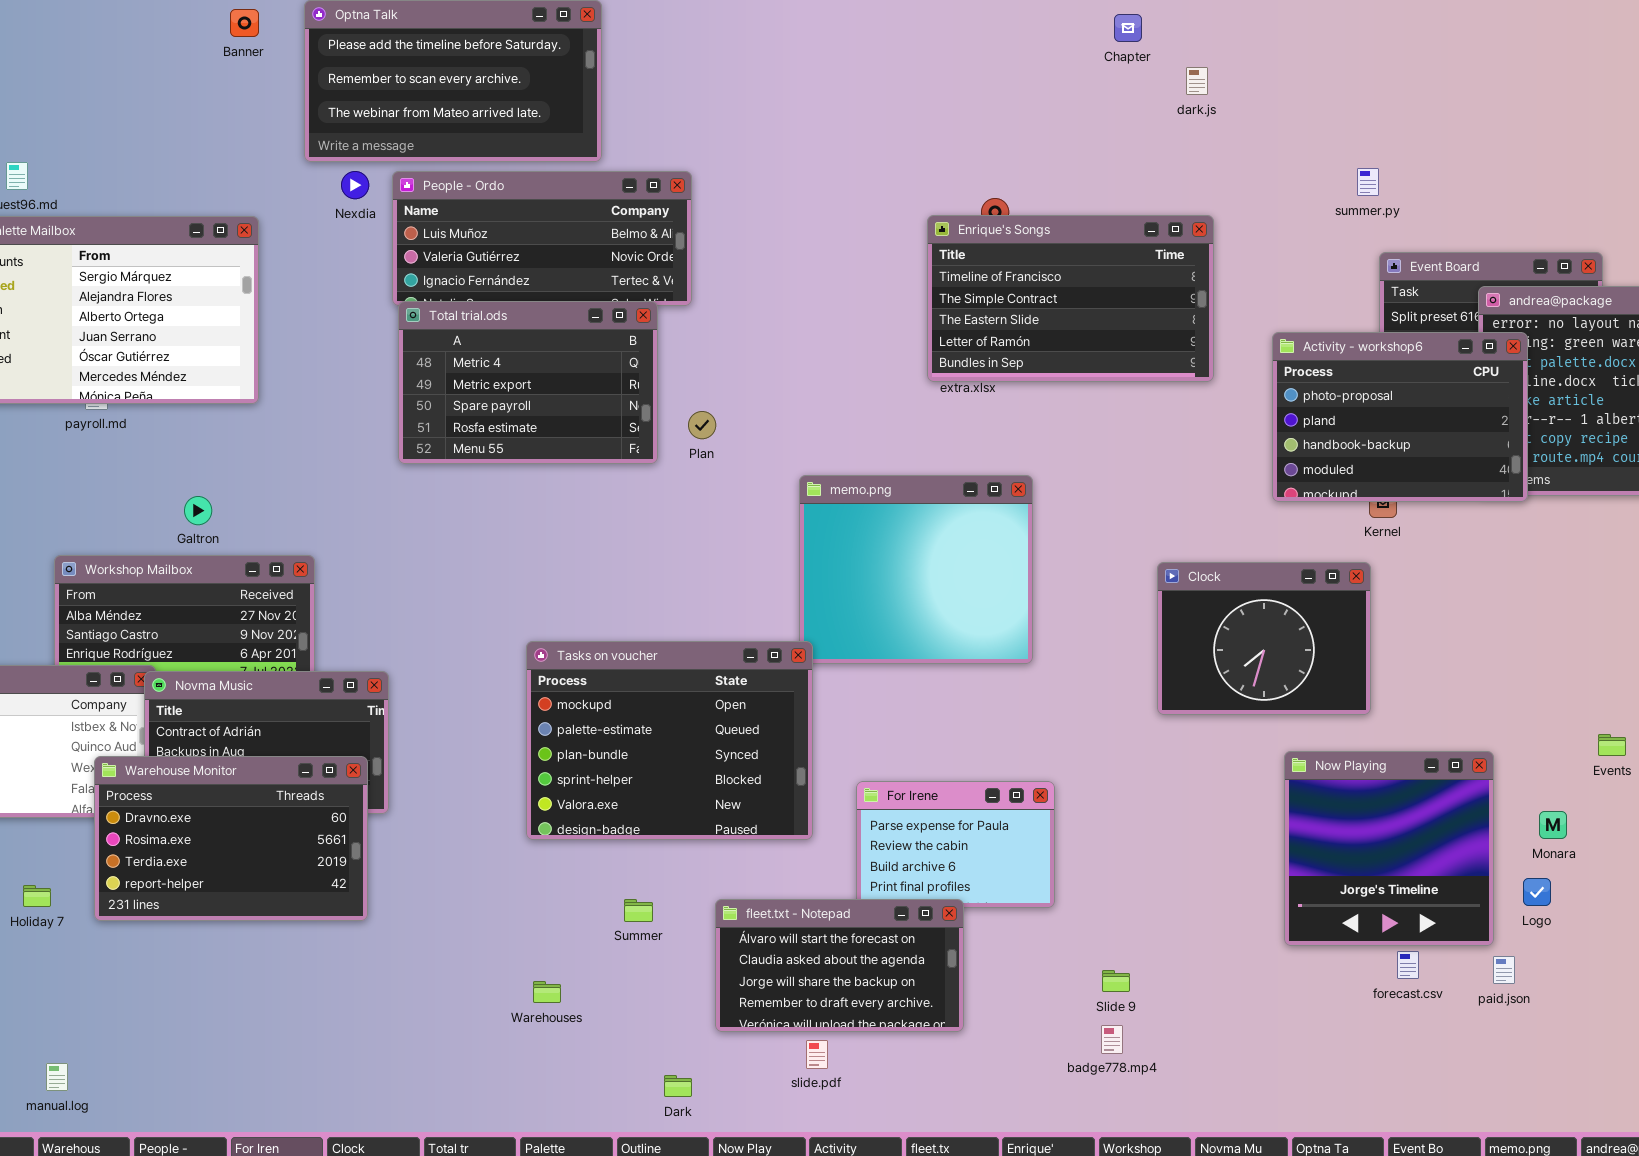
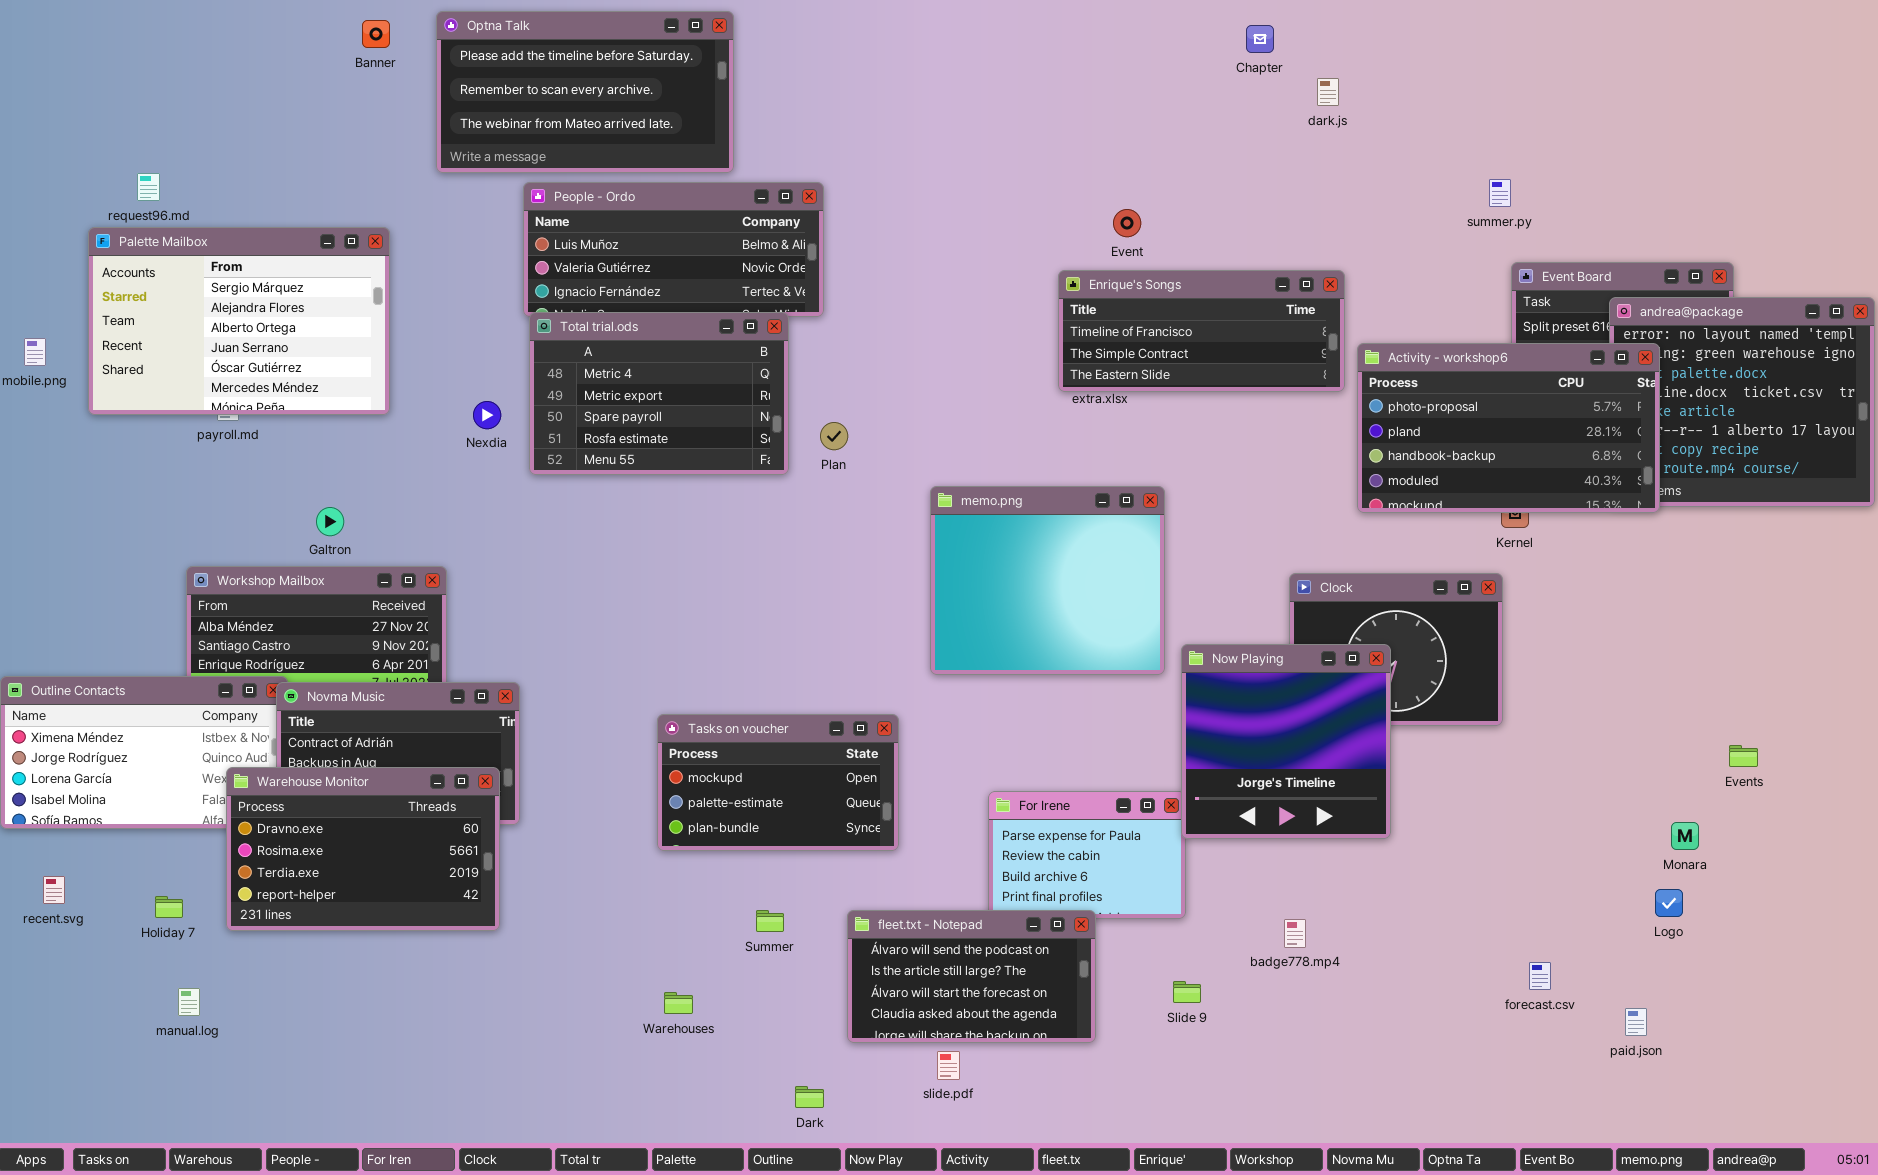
Nexdia: [341,171,369,199] -> [473,401,501,429], moved
Enrique's Songs: [927,215,1214,382] -> [1058,270,1345,392], resized
Activity - workshop6: [1272,332,1528,502] -> [1357,343,1660,513], resized
Tasks on voucher: [526,641,813,840] -> [657,714,899,851], resized
Now Playing: [1284,751,1494,946] -> [1181,644,1391,839], moved
fleet.txt - Notepad: [715,899,964,1032] -> [847,910,1096,1043], scrolled up 2 rows
paid.json: [1493,956,1515,984] -> [1625,1008,1647,1036], moved
Slide 9: [1102,970,1130,992] -> [1173,981,1201,1003], moved
badge778.mp4: [1101,1025,1123,1054] -> [1284,919,1306,948], moved
manual.log: [46,1063,68,1091] -> [178,988,200,1016], moved

